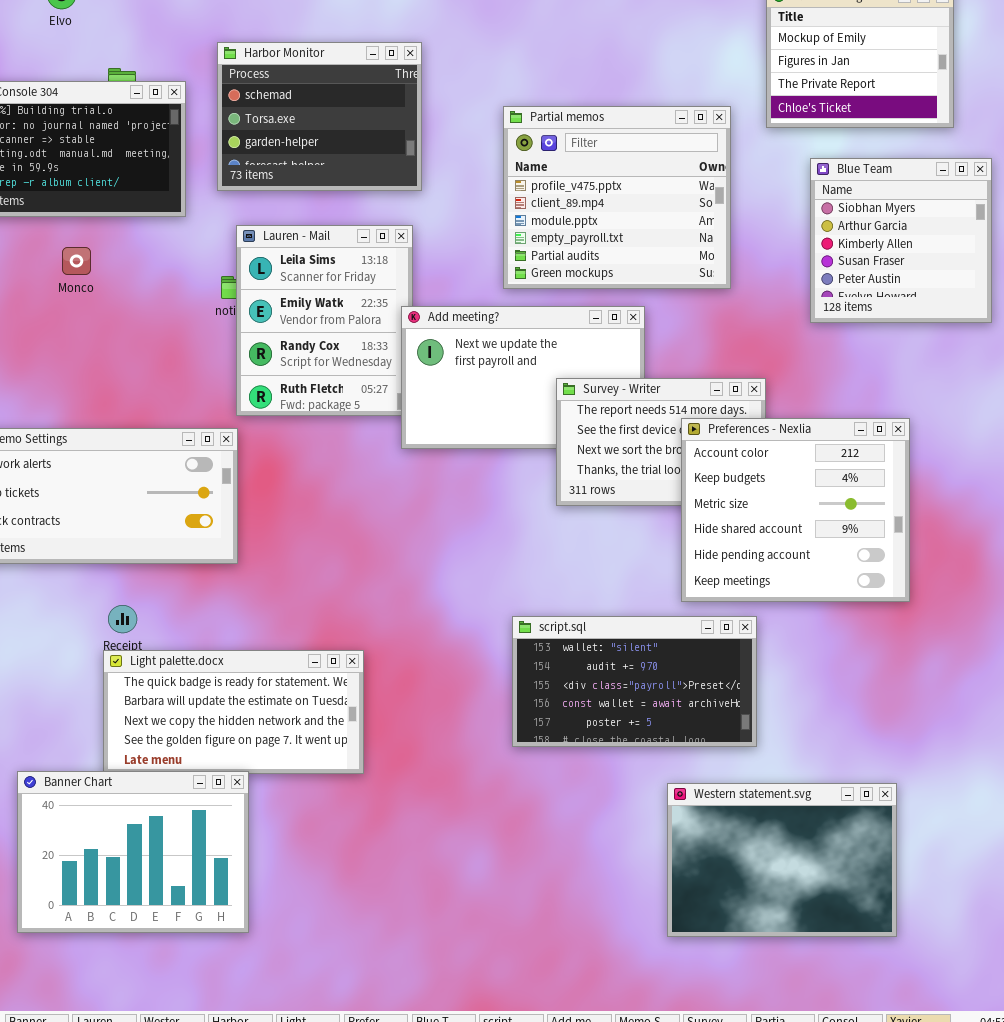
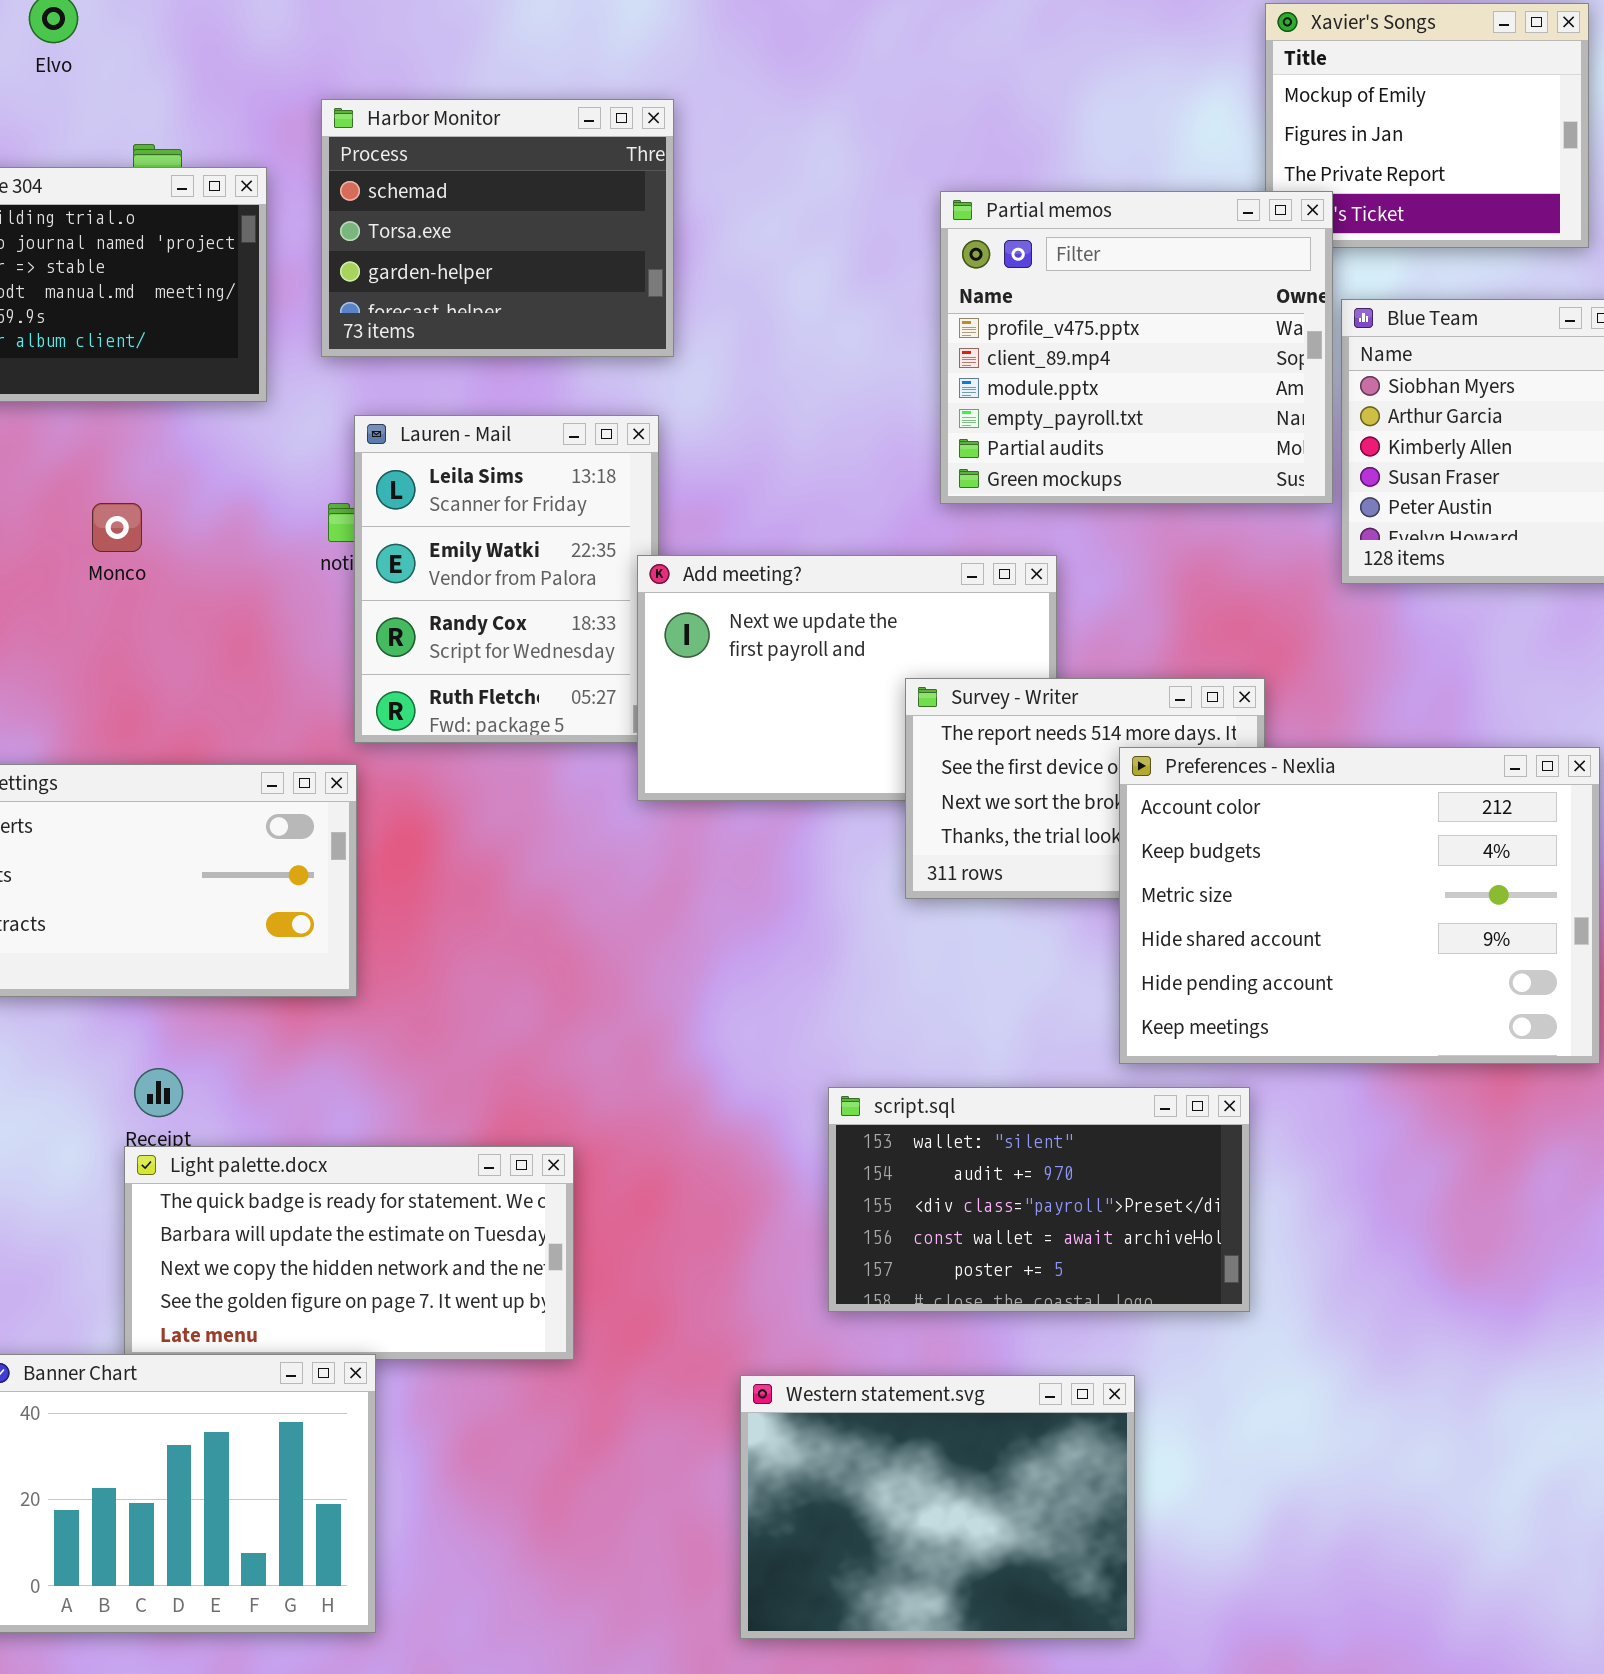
Partial memos: [503,106,731,289] -> [940,191,1333,504], moved
Monco: [62,247,91,275] -> [92,503,142,552], moved
Preferences - Nexlia: [681,418,910,602] -> [1119,747,1600,1064], resized
Western statement.svg: [667,783,897,937] -> [740,1375,1135,1639], moved

